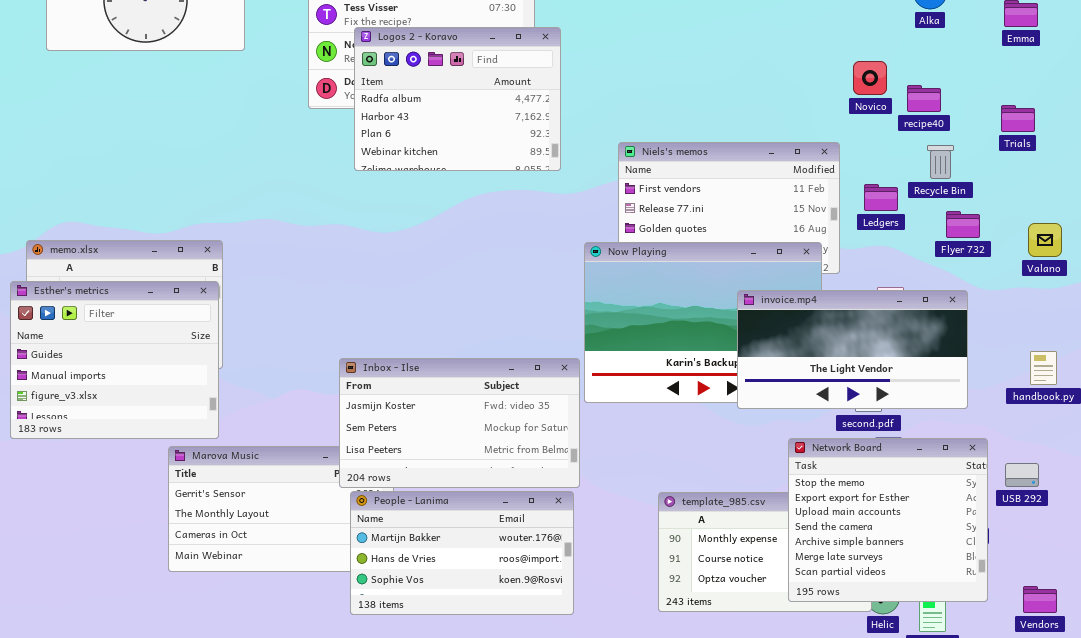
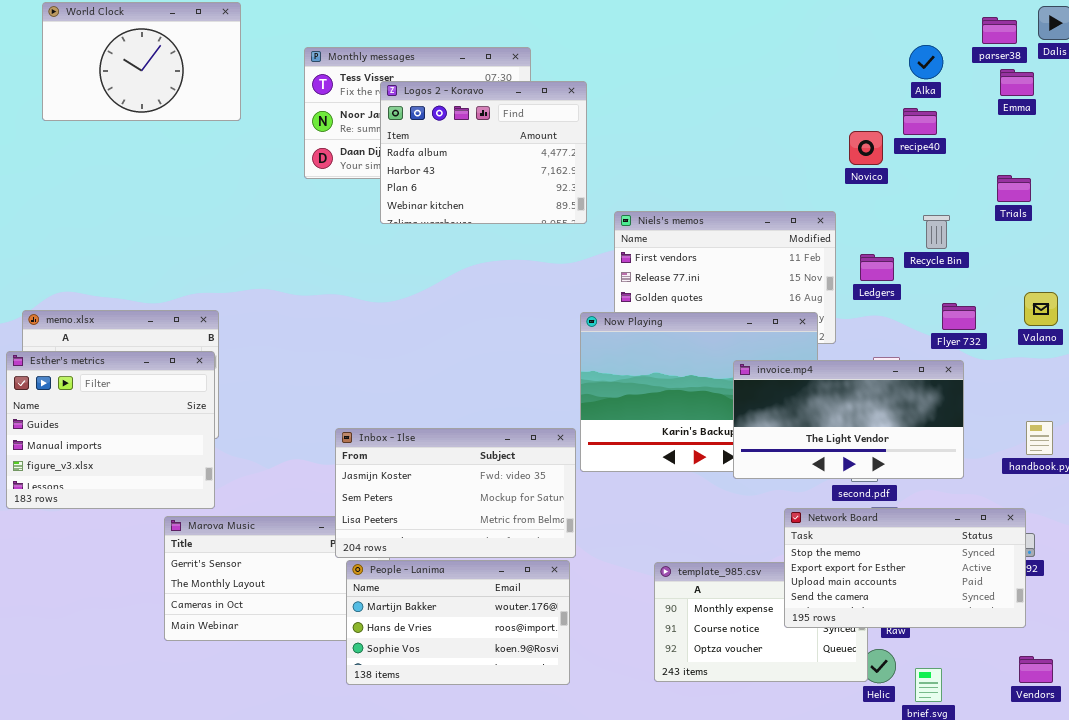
Logos 2 - Koravo: [354,27,561,171] -> [380,81,587,224], moved
recipe40: [907,85,941,112] -> [903,108,937,135], moved
Flyer 732: [946,211,980,238] -> [942,303,976,330], moved
Network Board: [788,438,988,602] -> [784,508,1026,628], resized

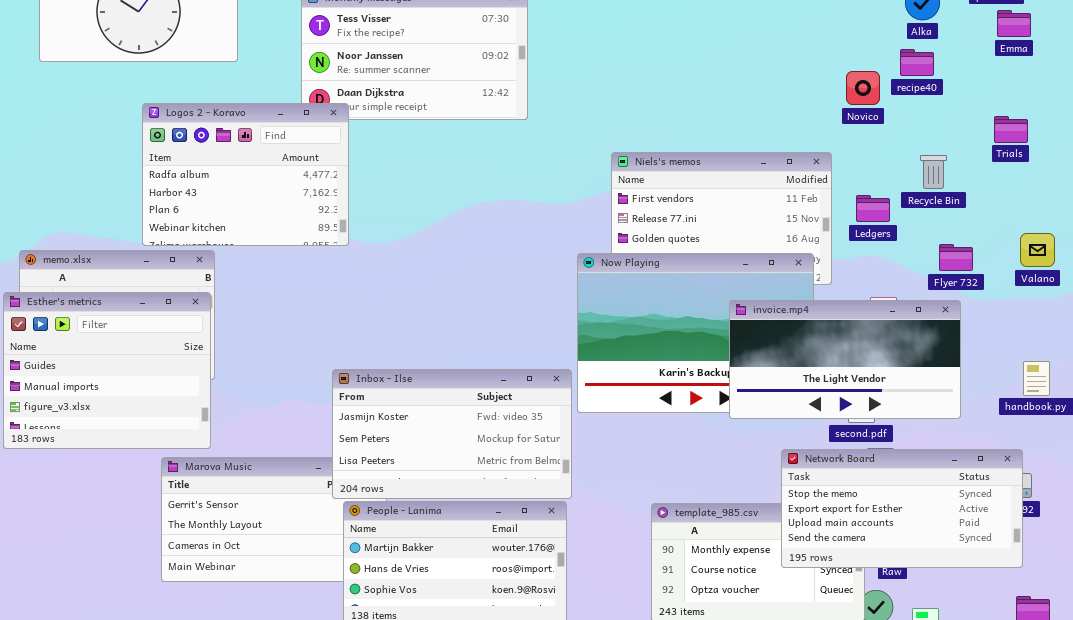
Logos 2 - Koravo: [380,81,587,224] -> [142,103,349,246], moved

